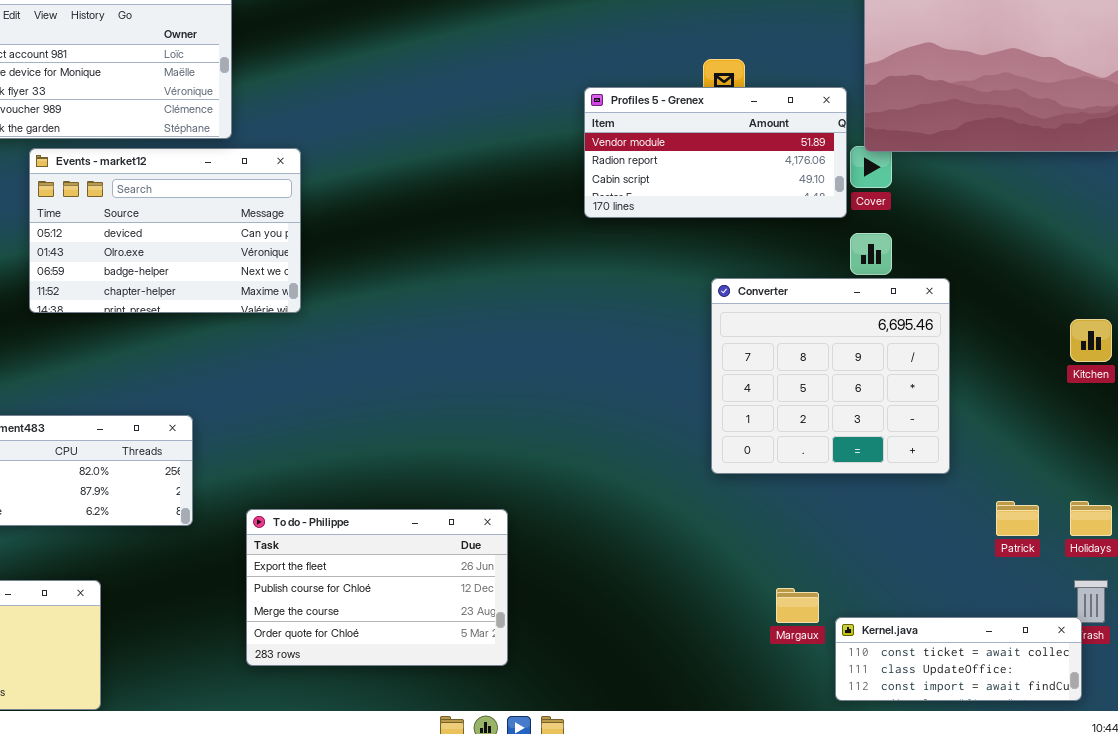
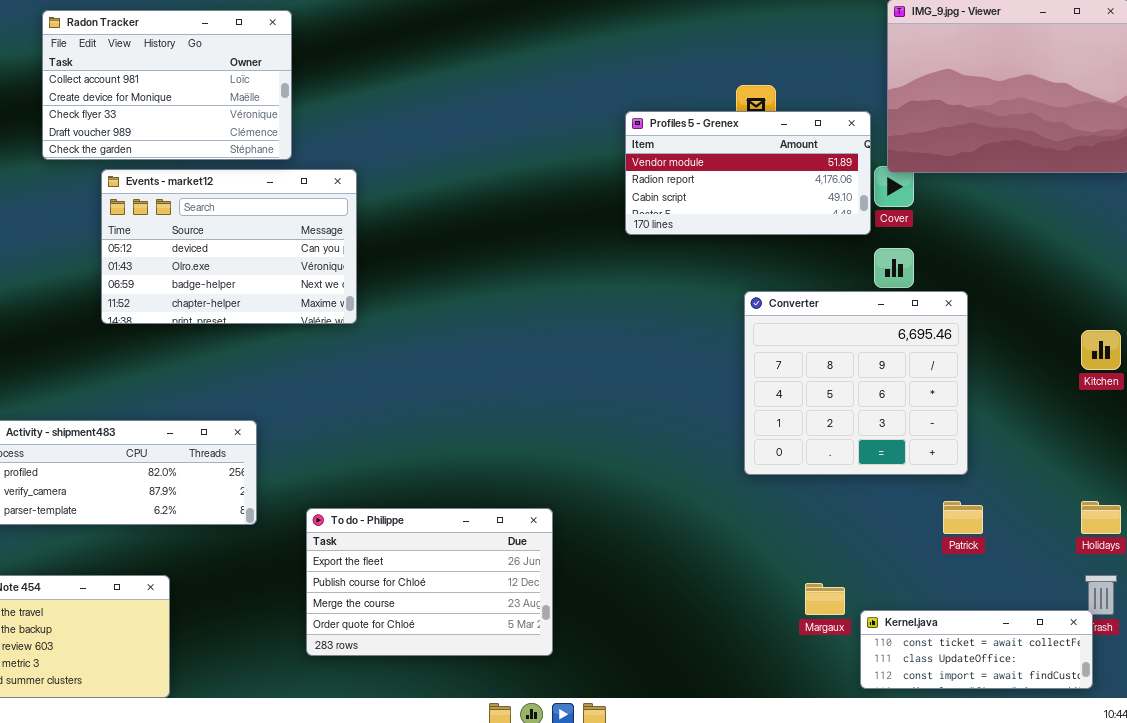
Patrick: [996,501,1039,536] -> [943,501,983,534], moved

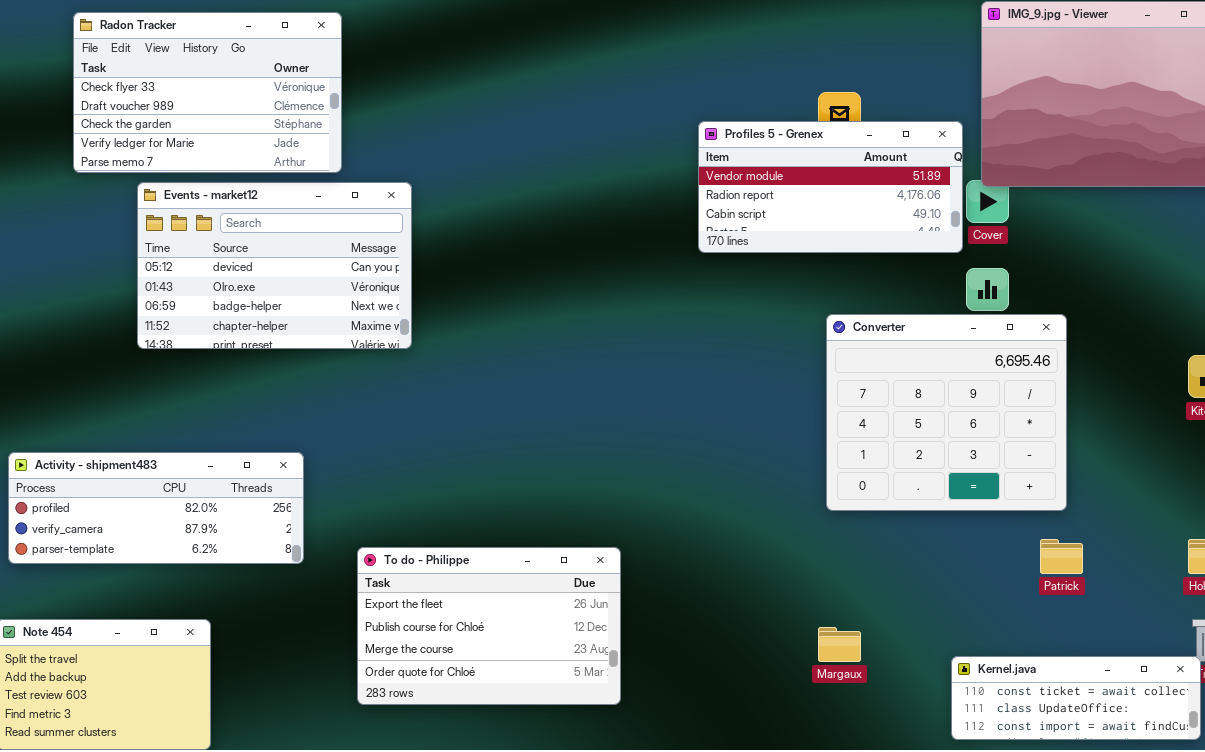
Radon Tracker: [42,10,292,160] -> [73,12,342,173], scrolled down 2 rows
Margaux: [805,583,845,615] -> [818,627,861,662], moved

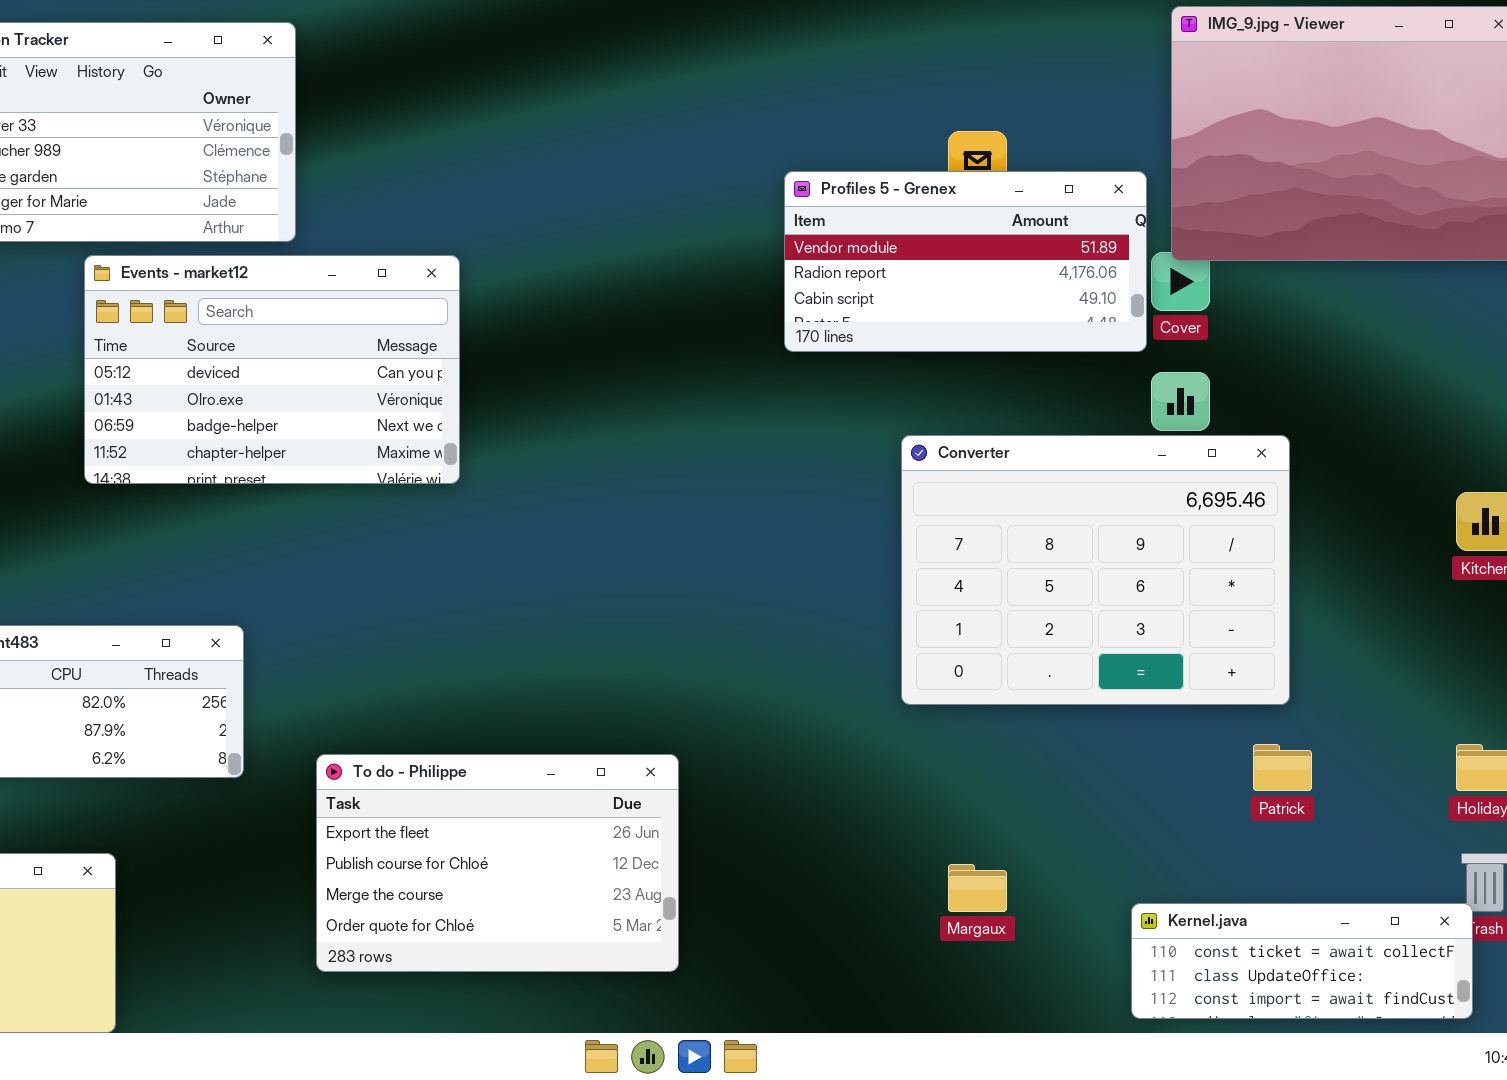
Events - market12: [137,182,412,349] -> [84,255,460,484], moved
Converter: [826,314,1067,511] -> [901,435,1290,705], resized

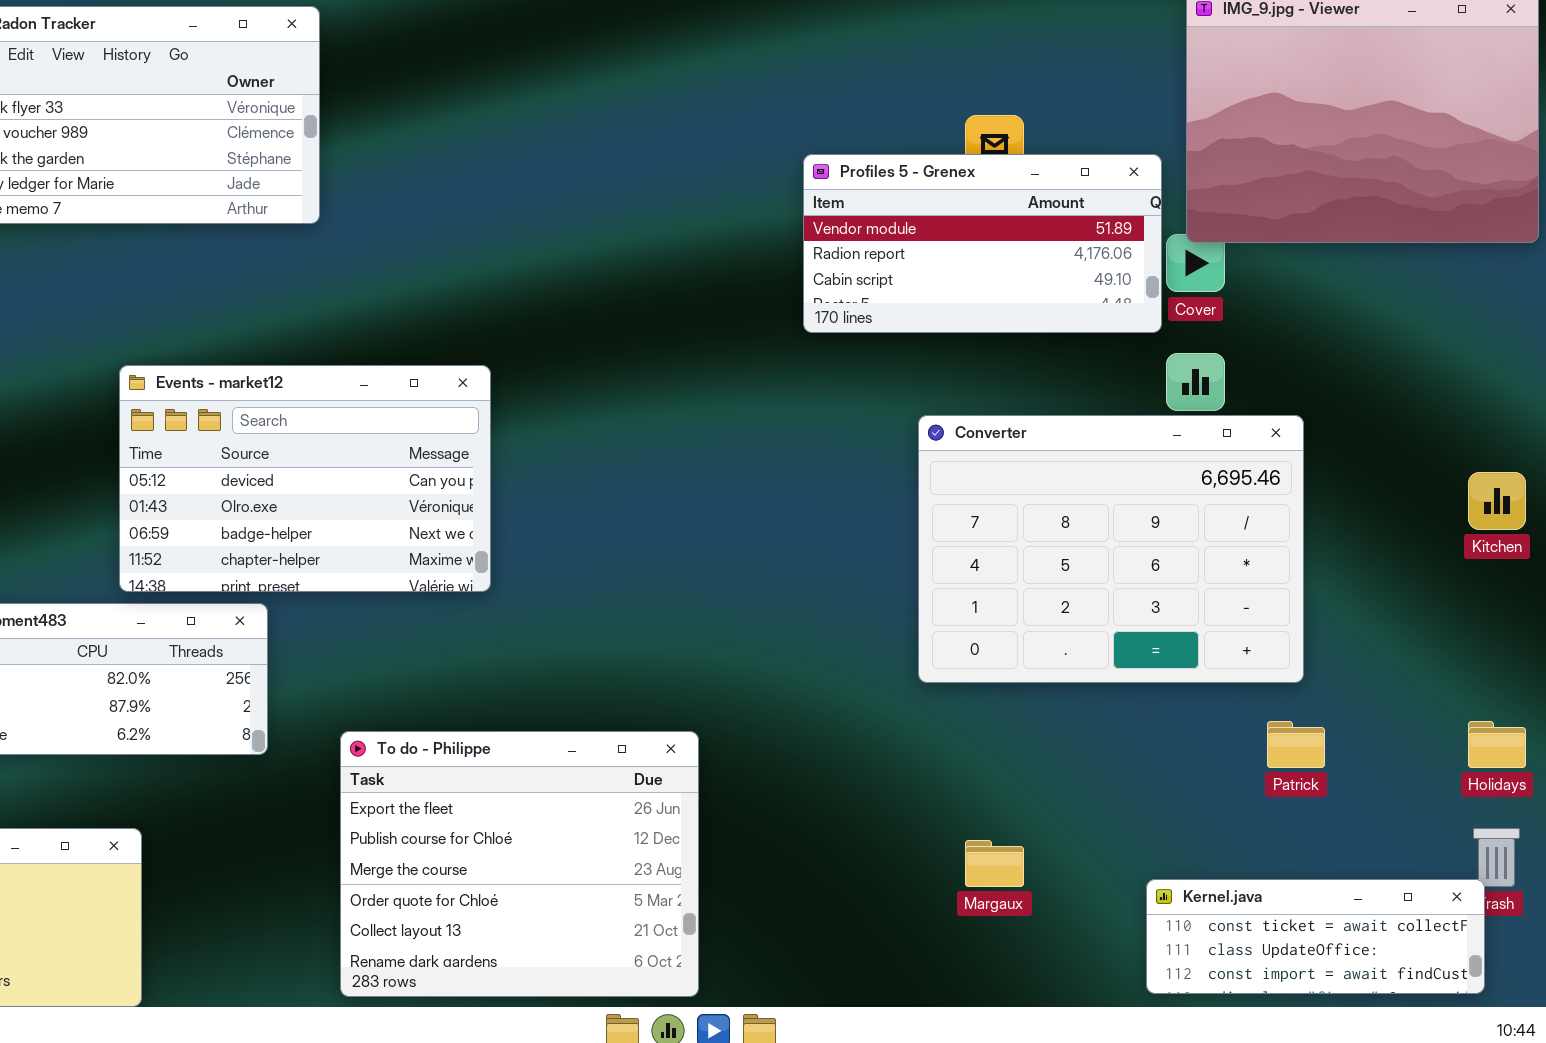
Events - market12: [84,255,460,484] -> [119,365,491,592], moved
To do - Philippe: [316,754,679,972] -> [340,731,699,997], resized

